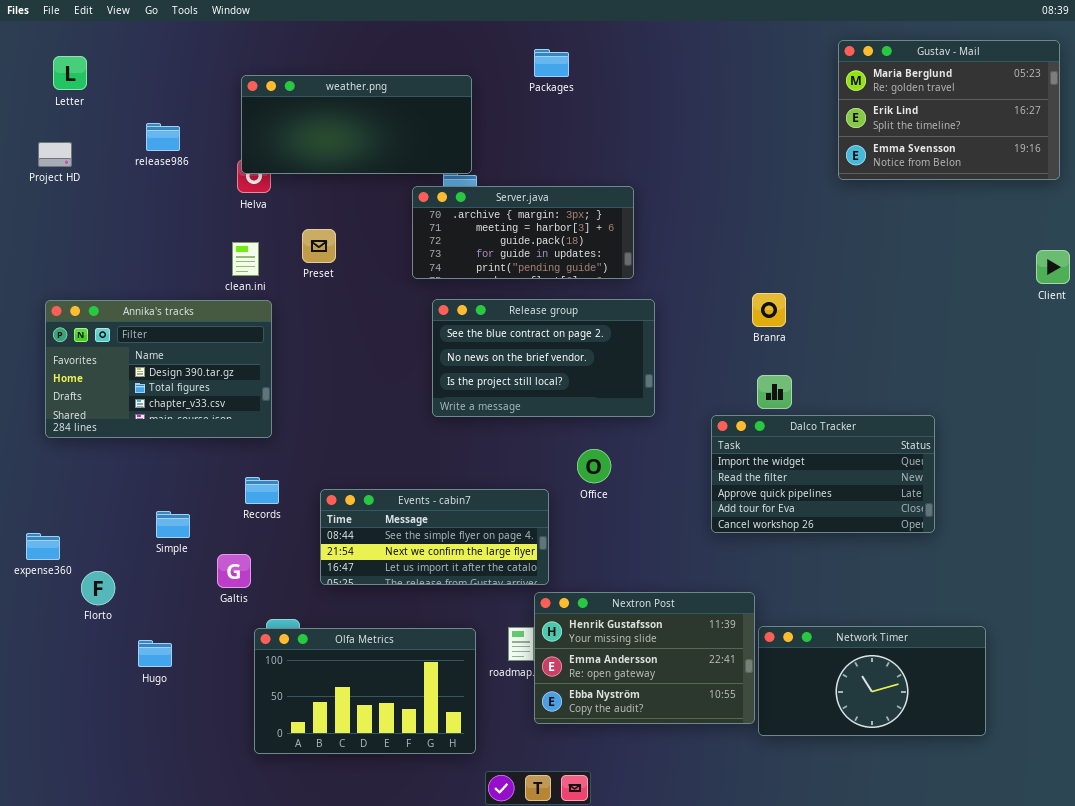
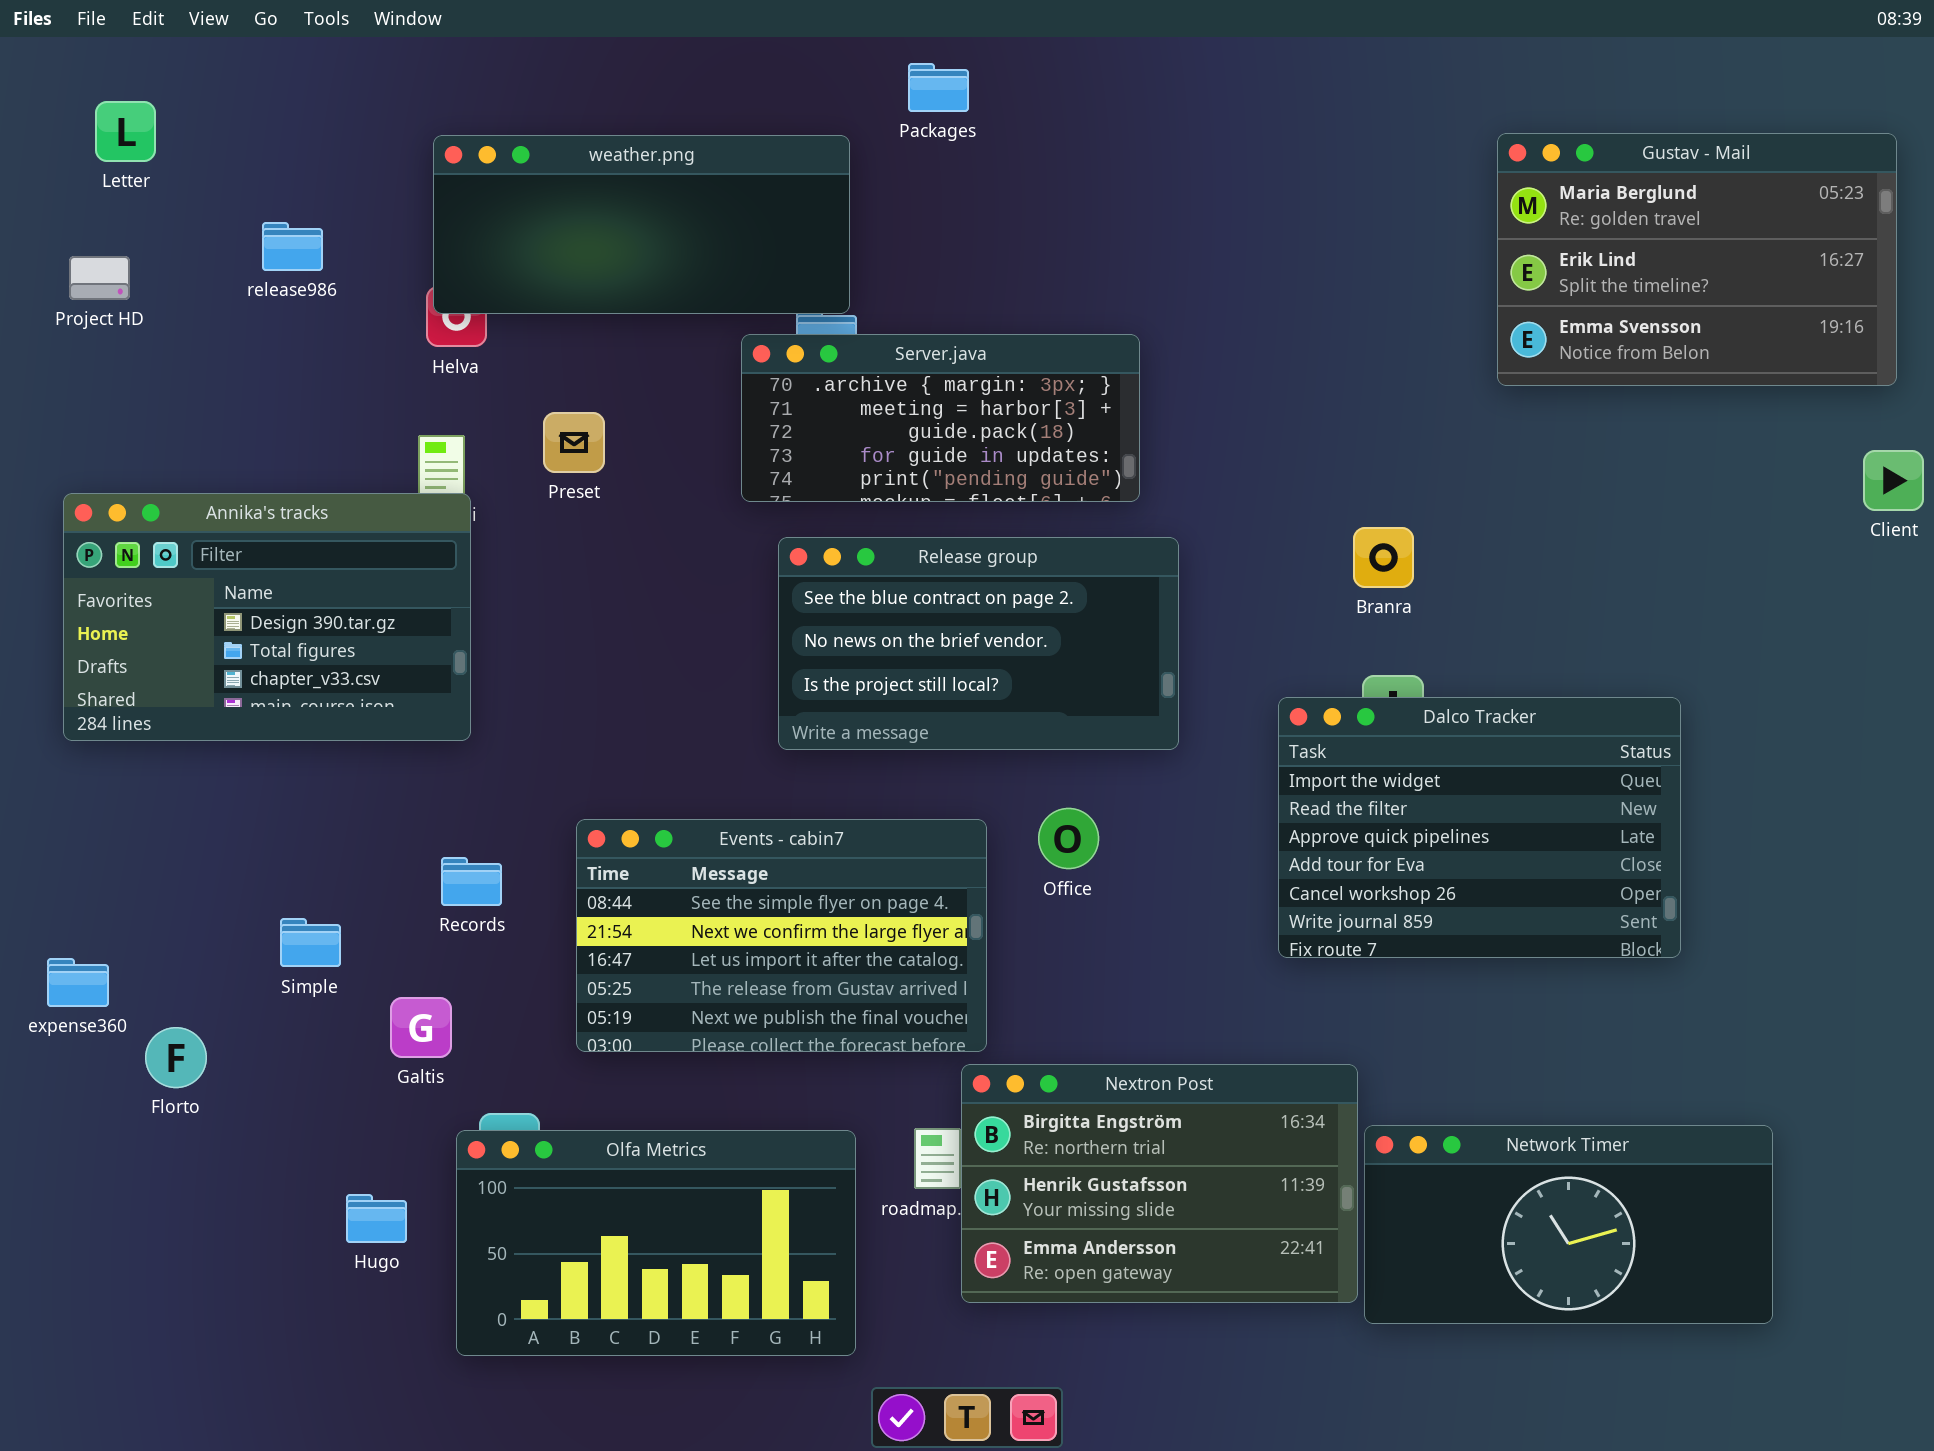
Gustav - Mail: [838,40,1060,180] -> [1497,133,1897,386], moved
Packages: [534,49,569,77] -> [908,63,969,112], moved
Annika's tracks: [45,300,272,438] -> [63,493,471,741], moved
Dalco Tracker: [711,415,935,533] -> [1278,697,1681,958], resized
Events - cabin7: [320,489,549,585] -> [576,819,987,1052], resized
Nextron Post: [534,592,755,724] -> [961,1064,1358,1303], scrolled up 1 row
Hugo: [138,640,172,667] -> [346,1194,407,1243], moved

